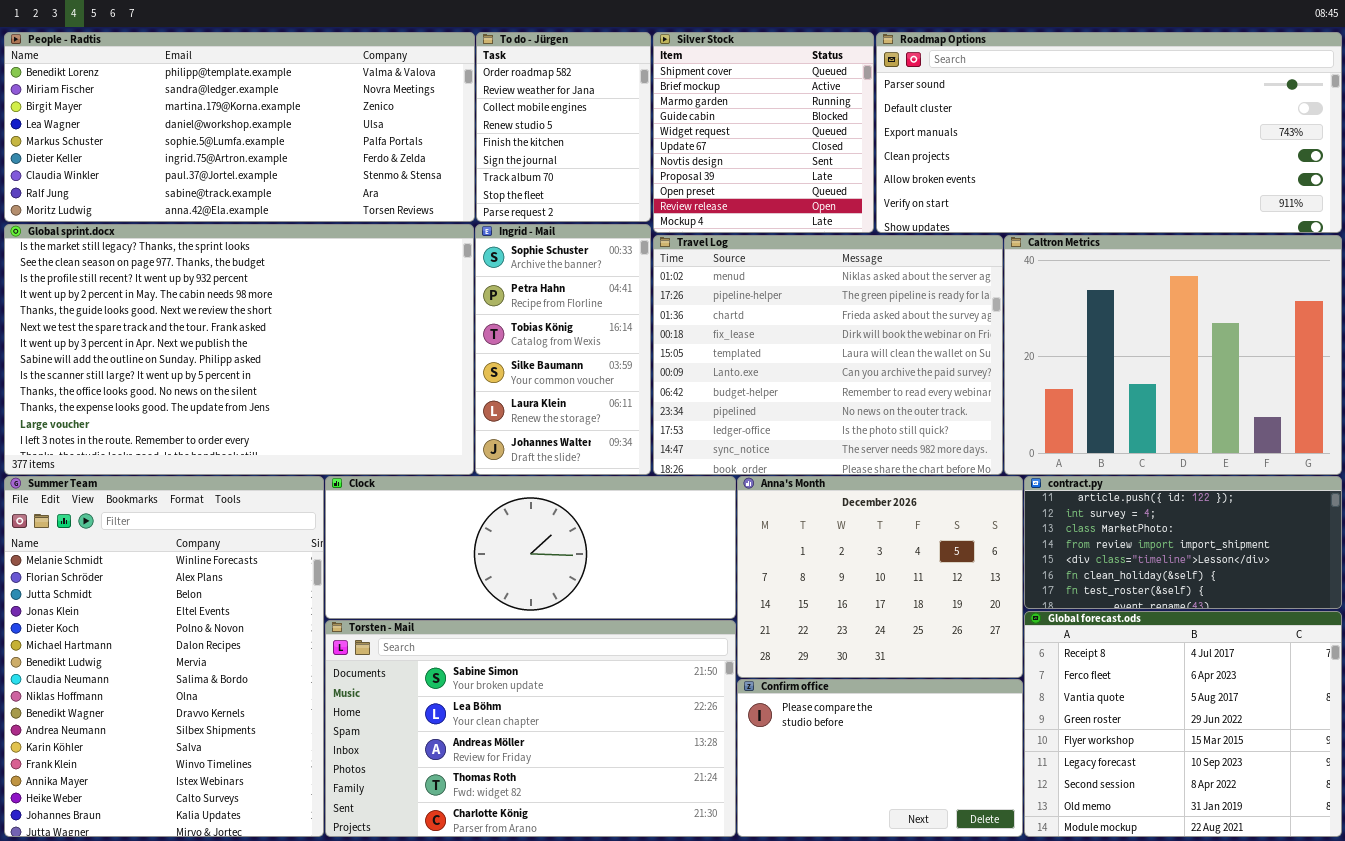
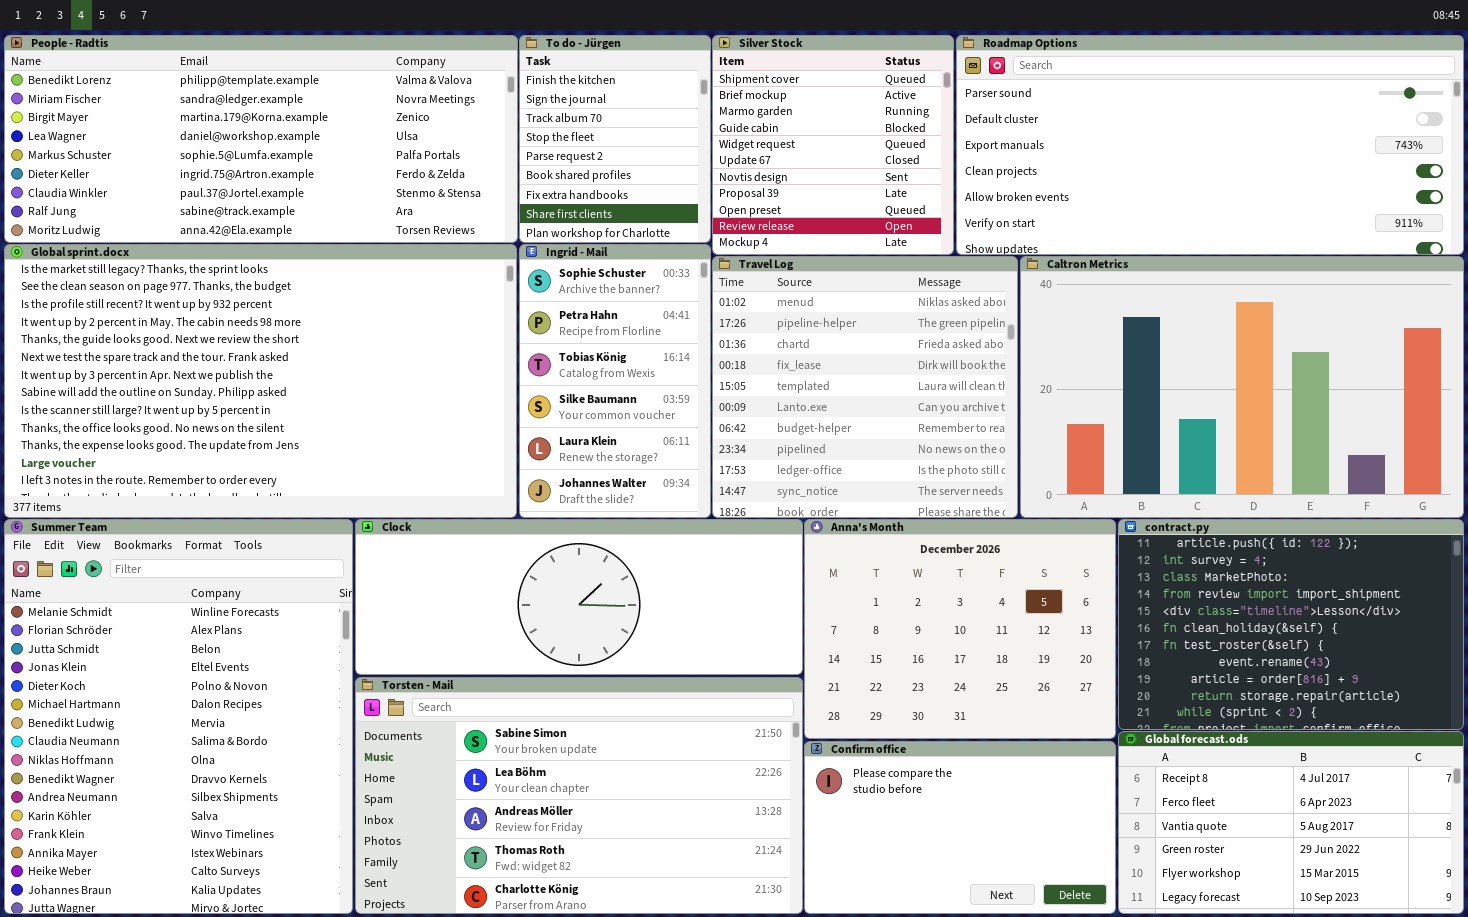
To do - Jürgen: [476,32,651,222] -> [519,35,711,243], scrolled down 4 rows
Travel Log: [653,235,1003,475] -> [712,256,1018,518], resized
Caltron Metrics: [1004,235,1342,475] -> [1020,256,1464,518], resized
contract.py: [1024,476,1342,609] -> [1118,519,1464,730], resized
Global forecast.ods: [1024,611,1342,837] -> [1118,731,1464,914], resized

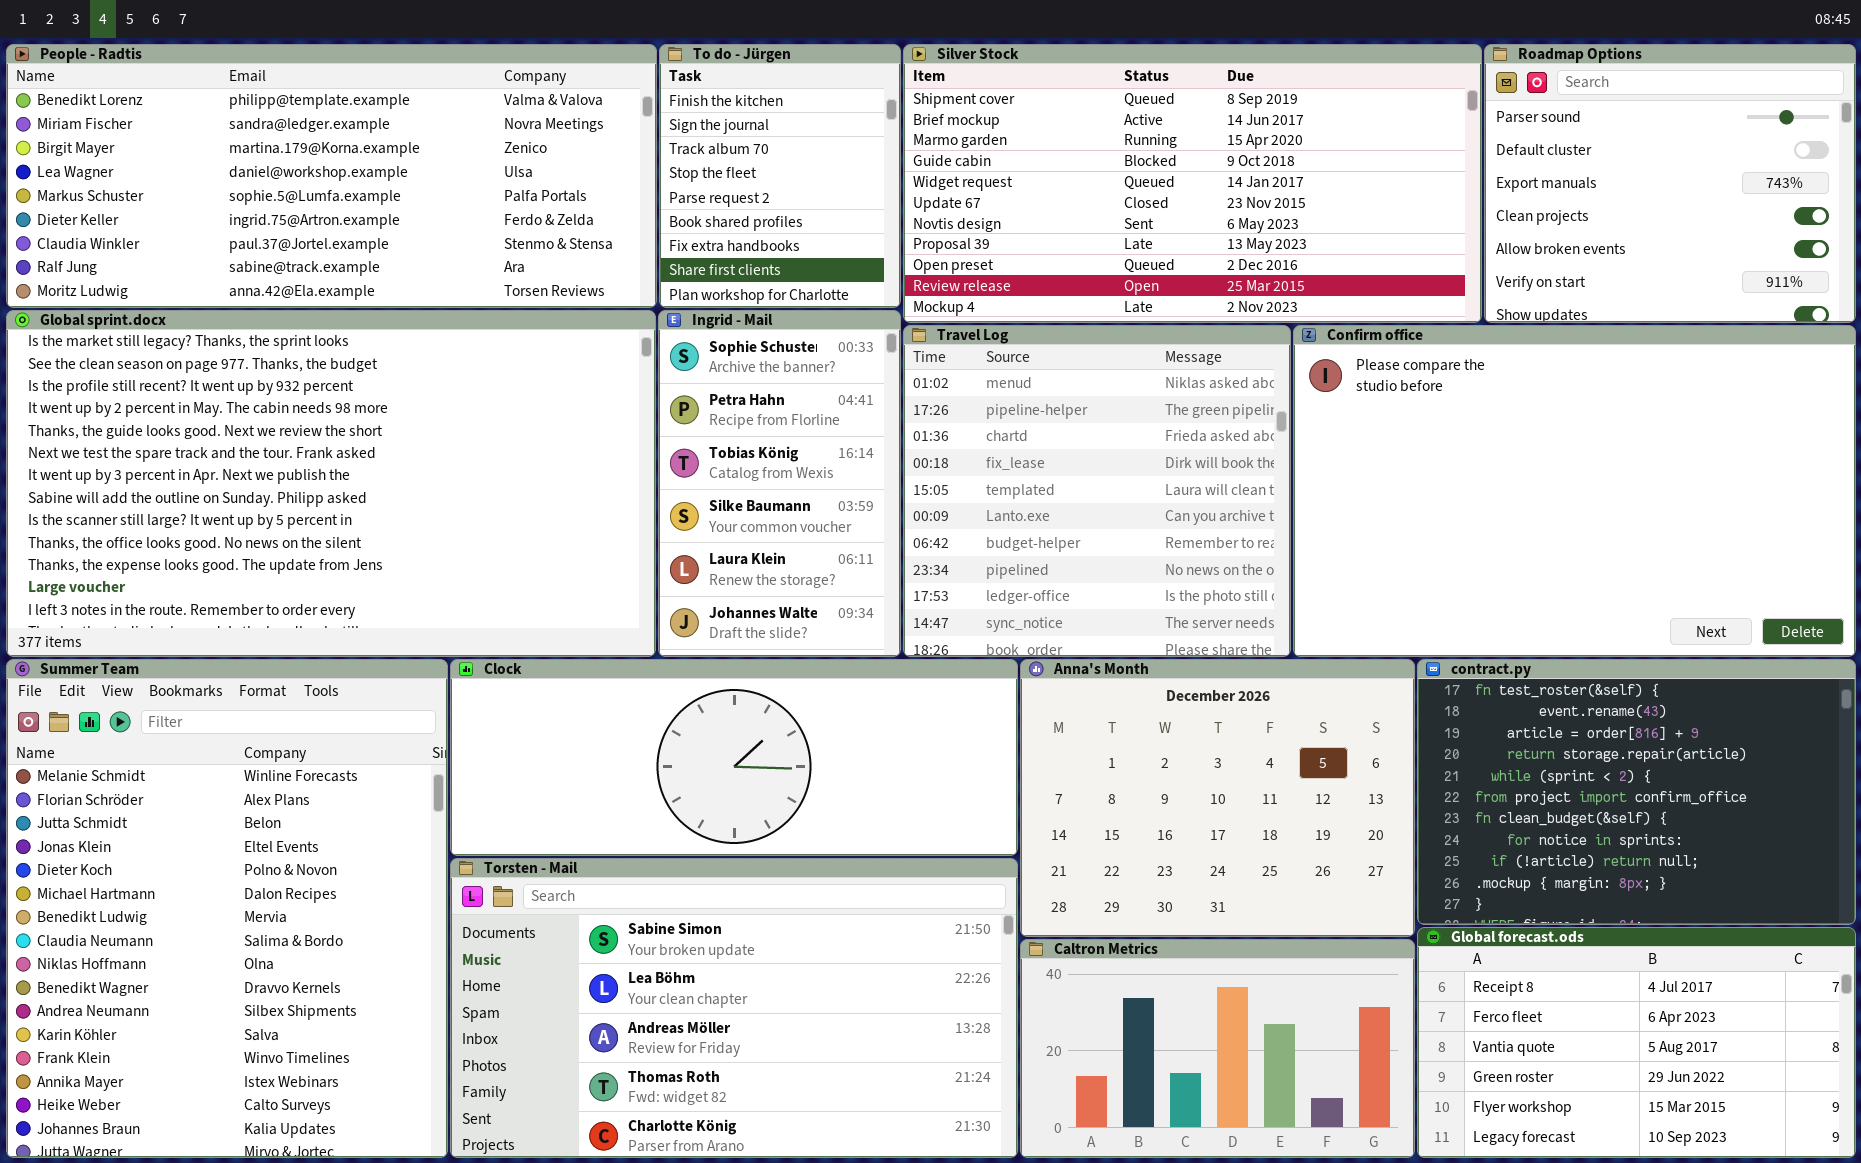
Silver Stock: [712,35,954,255] -> [903,44,1482,323], resized
Roadmap Options: [956,35,1464,255] -> [1484,44,1856,323], resized
Caltron Metrics: [1020,256,1464,518] -> [1020,939,1415,1158], moved, resized
contract.py: [1118,519,1464,730] -> [1417,659,1856,925], scrolled down 6 rows
Confirm office: [804,741,1116,914] -> [1293,325,1856,657], moved, resized

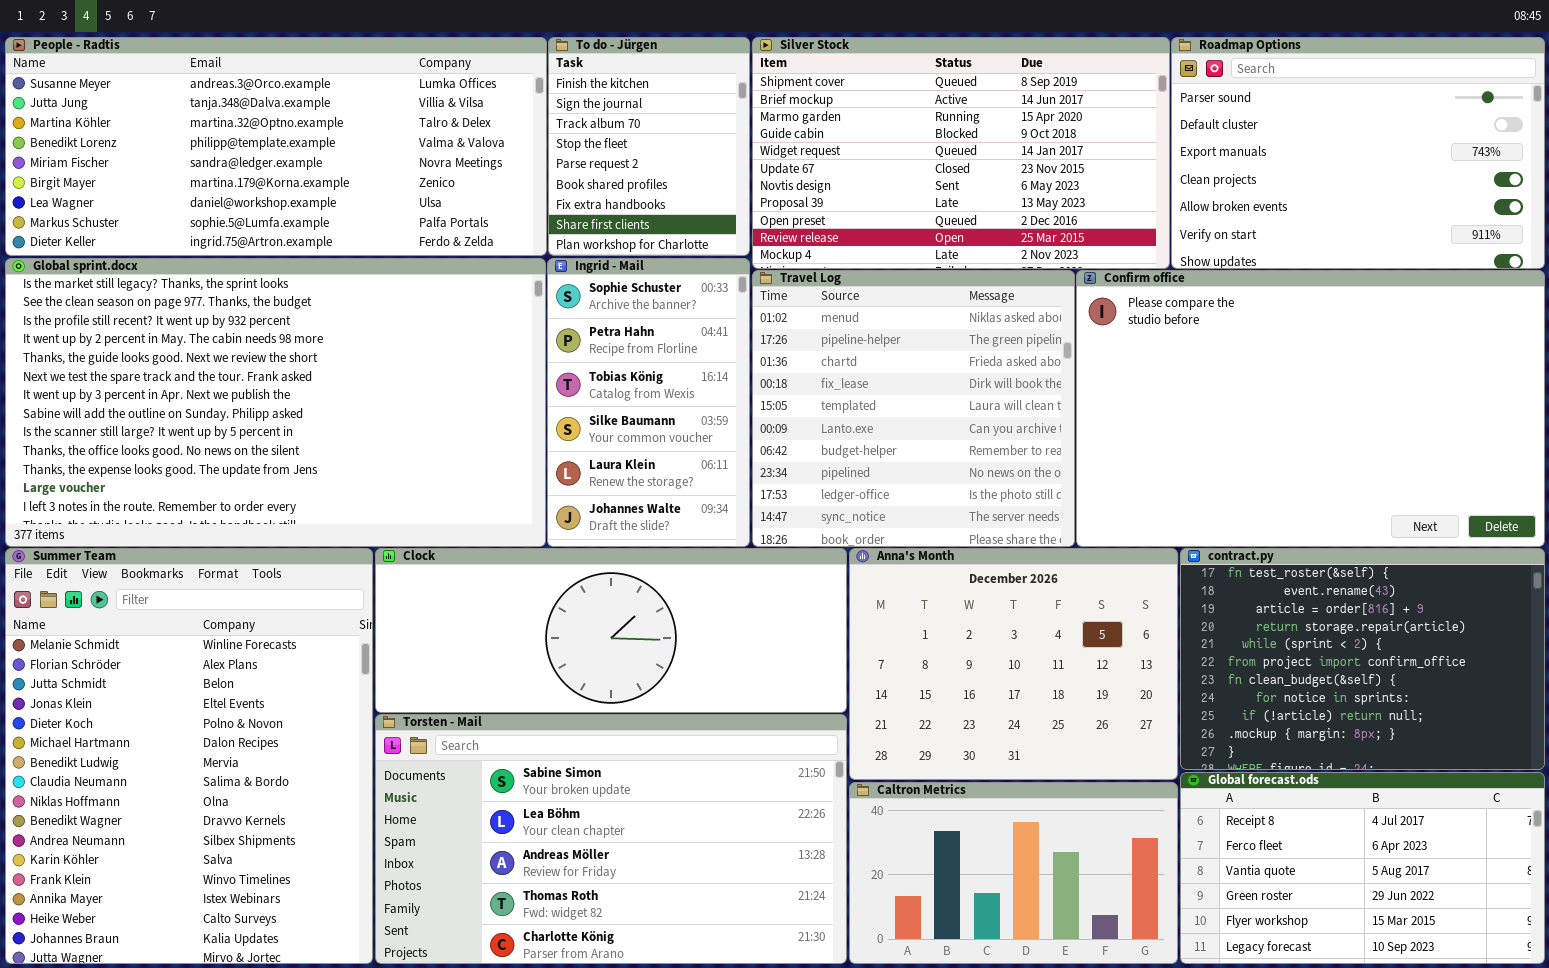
People - Radtis: [6,44,657,308] -> [5,37,547,256], scrolled up 3 rows
Silver Stock: [903,44,1482,323] -> [752,37,1170,269], resized
Roadmap Options: [1484,44,1856,323] -> [1171,37,1545,269], resized

